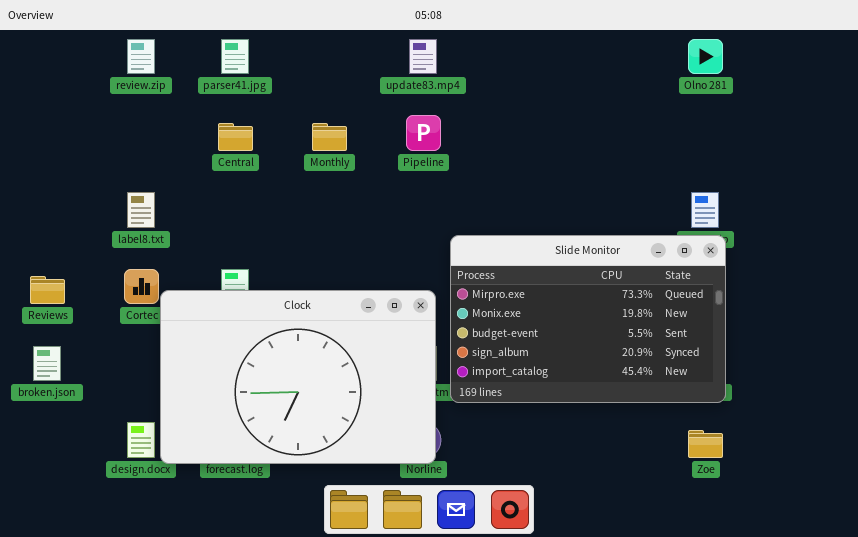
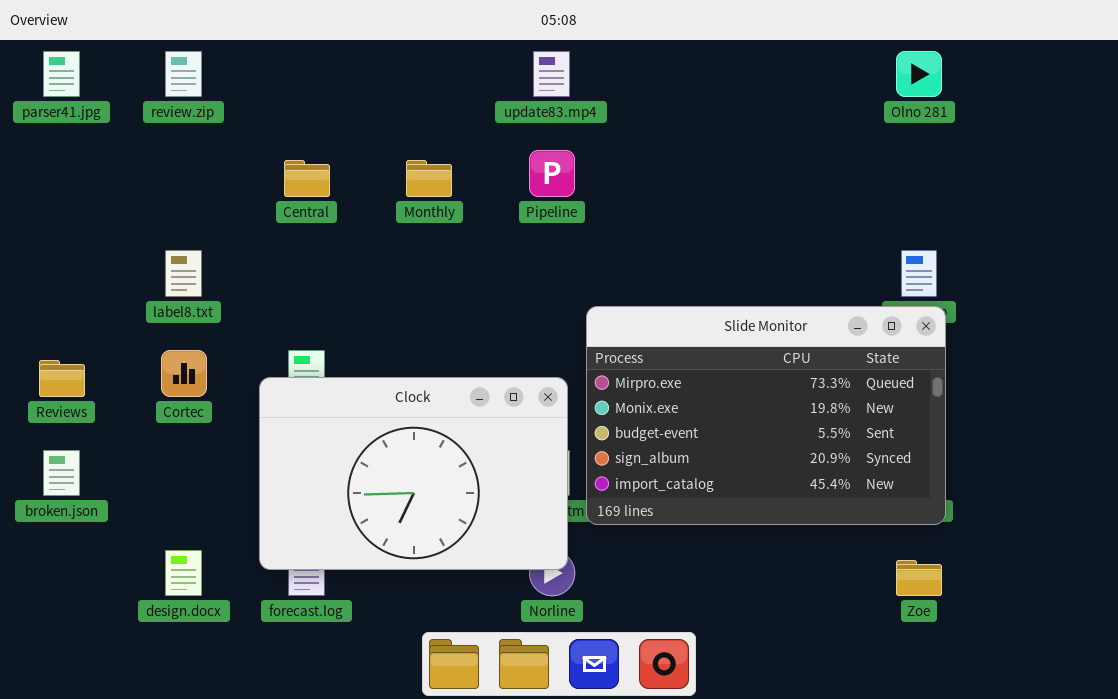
parser41.jpg: [221,39,249,74] -> [43,51,80,97], moved
Clock: [160,290,436,464] -> [259,377,568,570], resized

